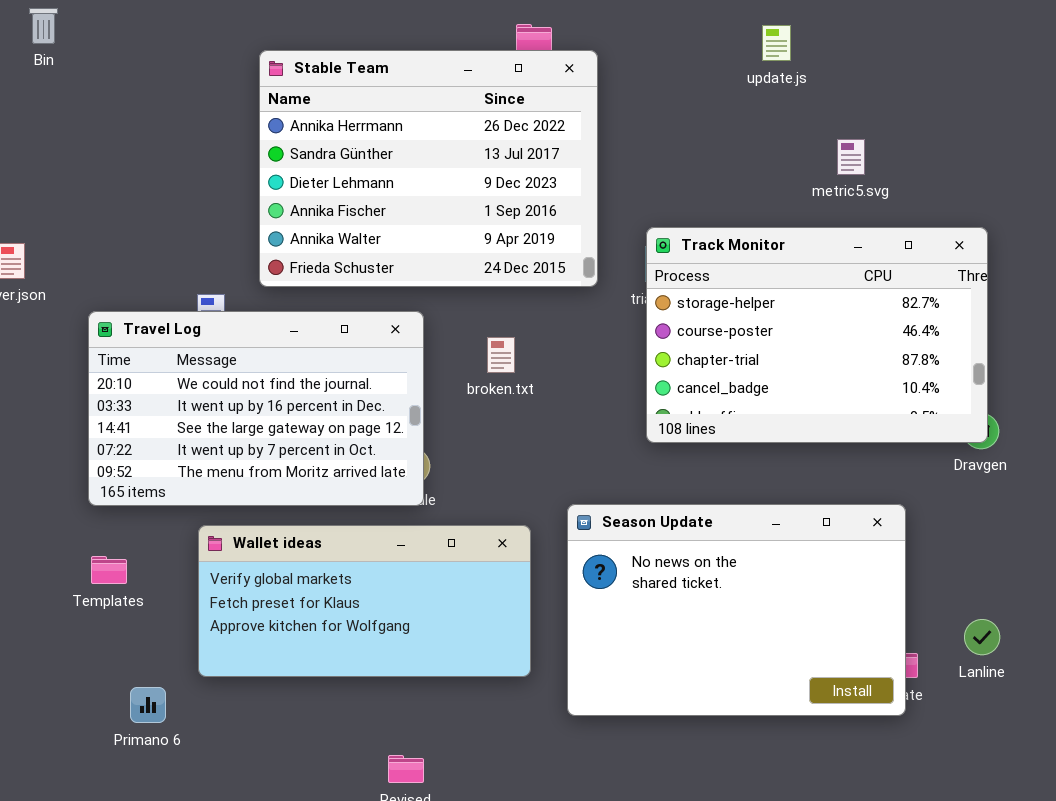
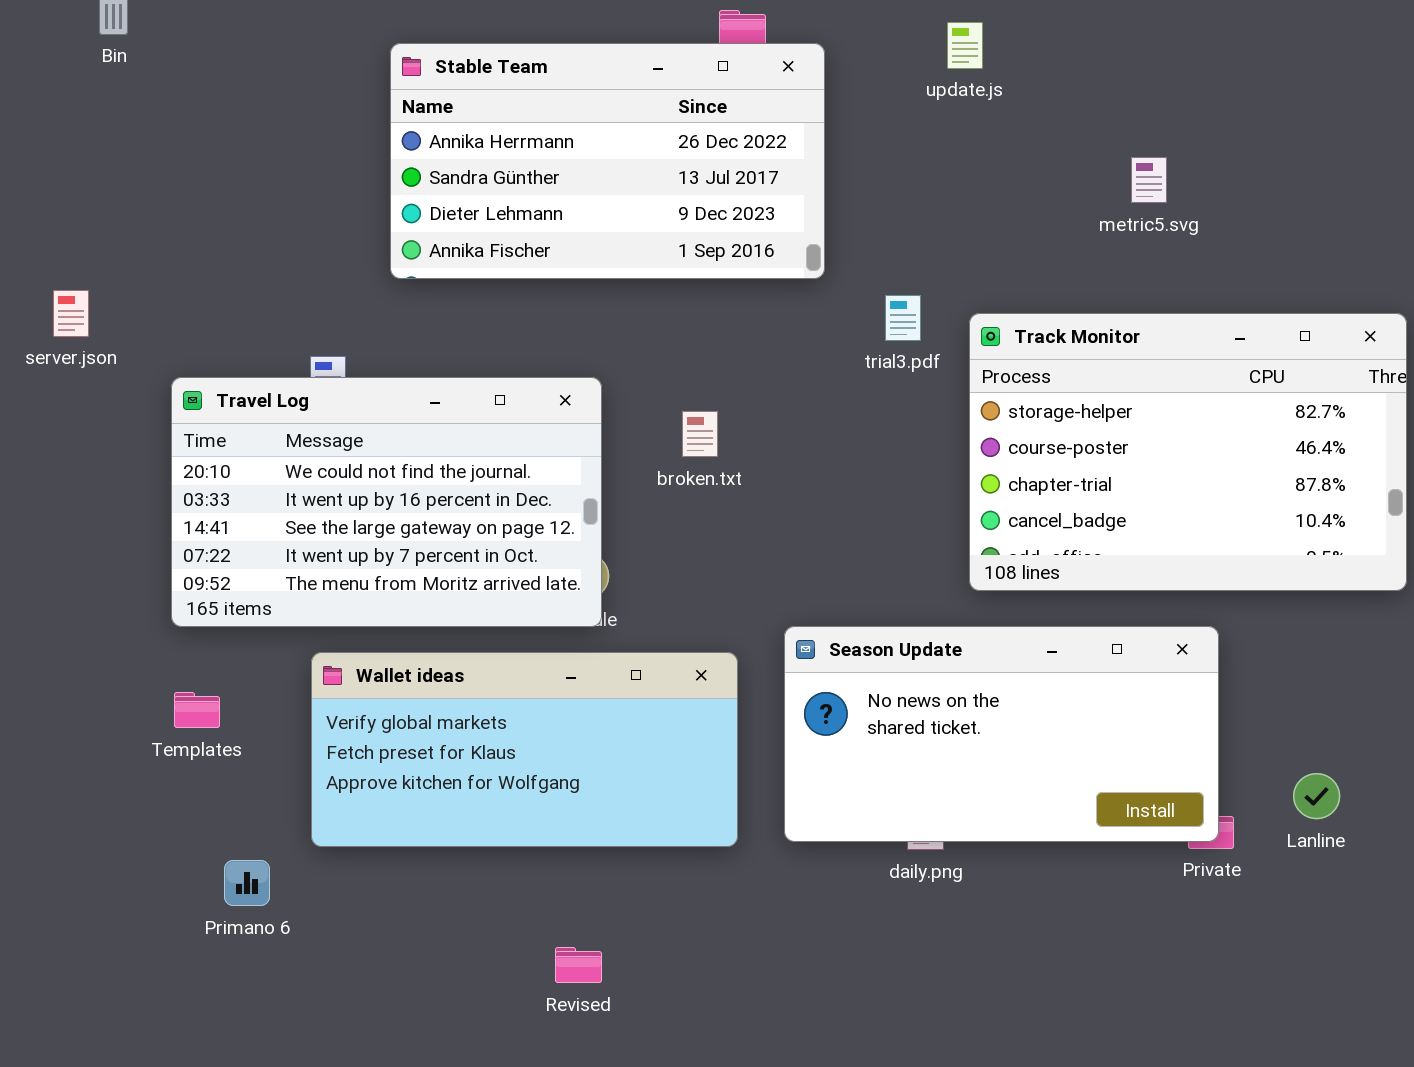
update.js: [762,25,791,61] -> [947,22,983,69], moved
Stable Team: [259,50,598,287] -> [390,43,825,279], resized
Track Monitor: [646,227,988,443] -> [969,313,1407,591], moved
Season Update: [567,504,906,716] -> [784,626,1219,842], resized

